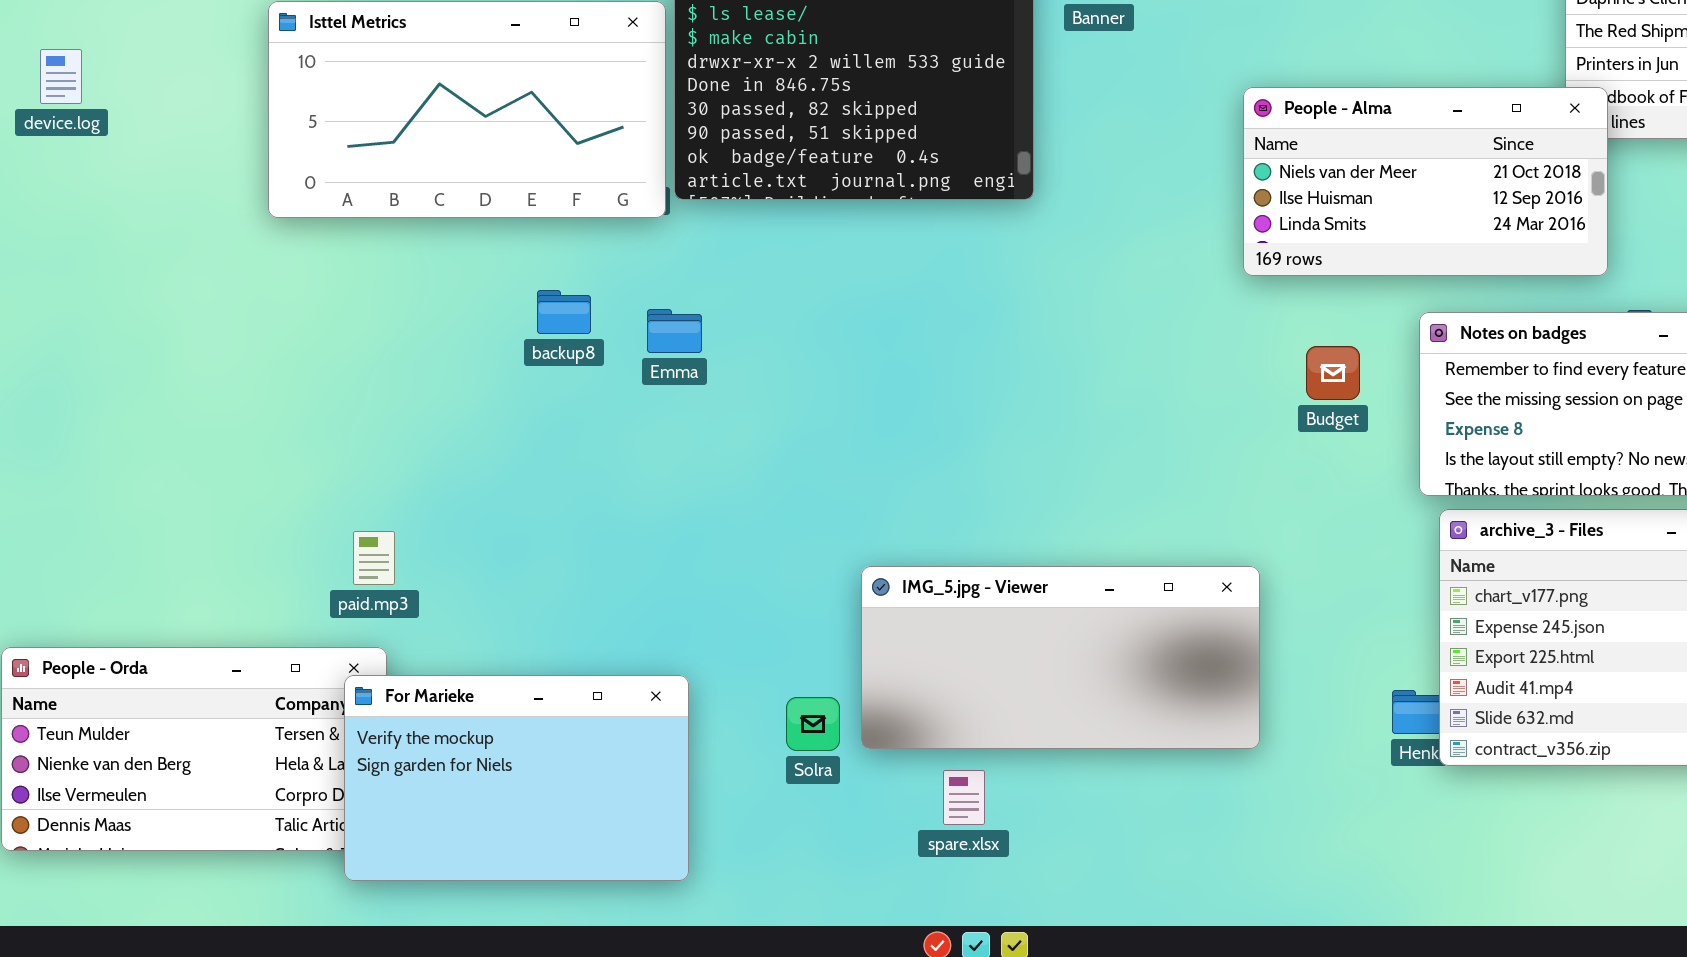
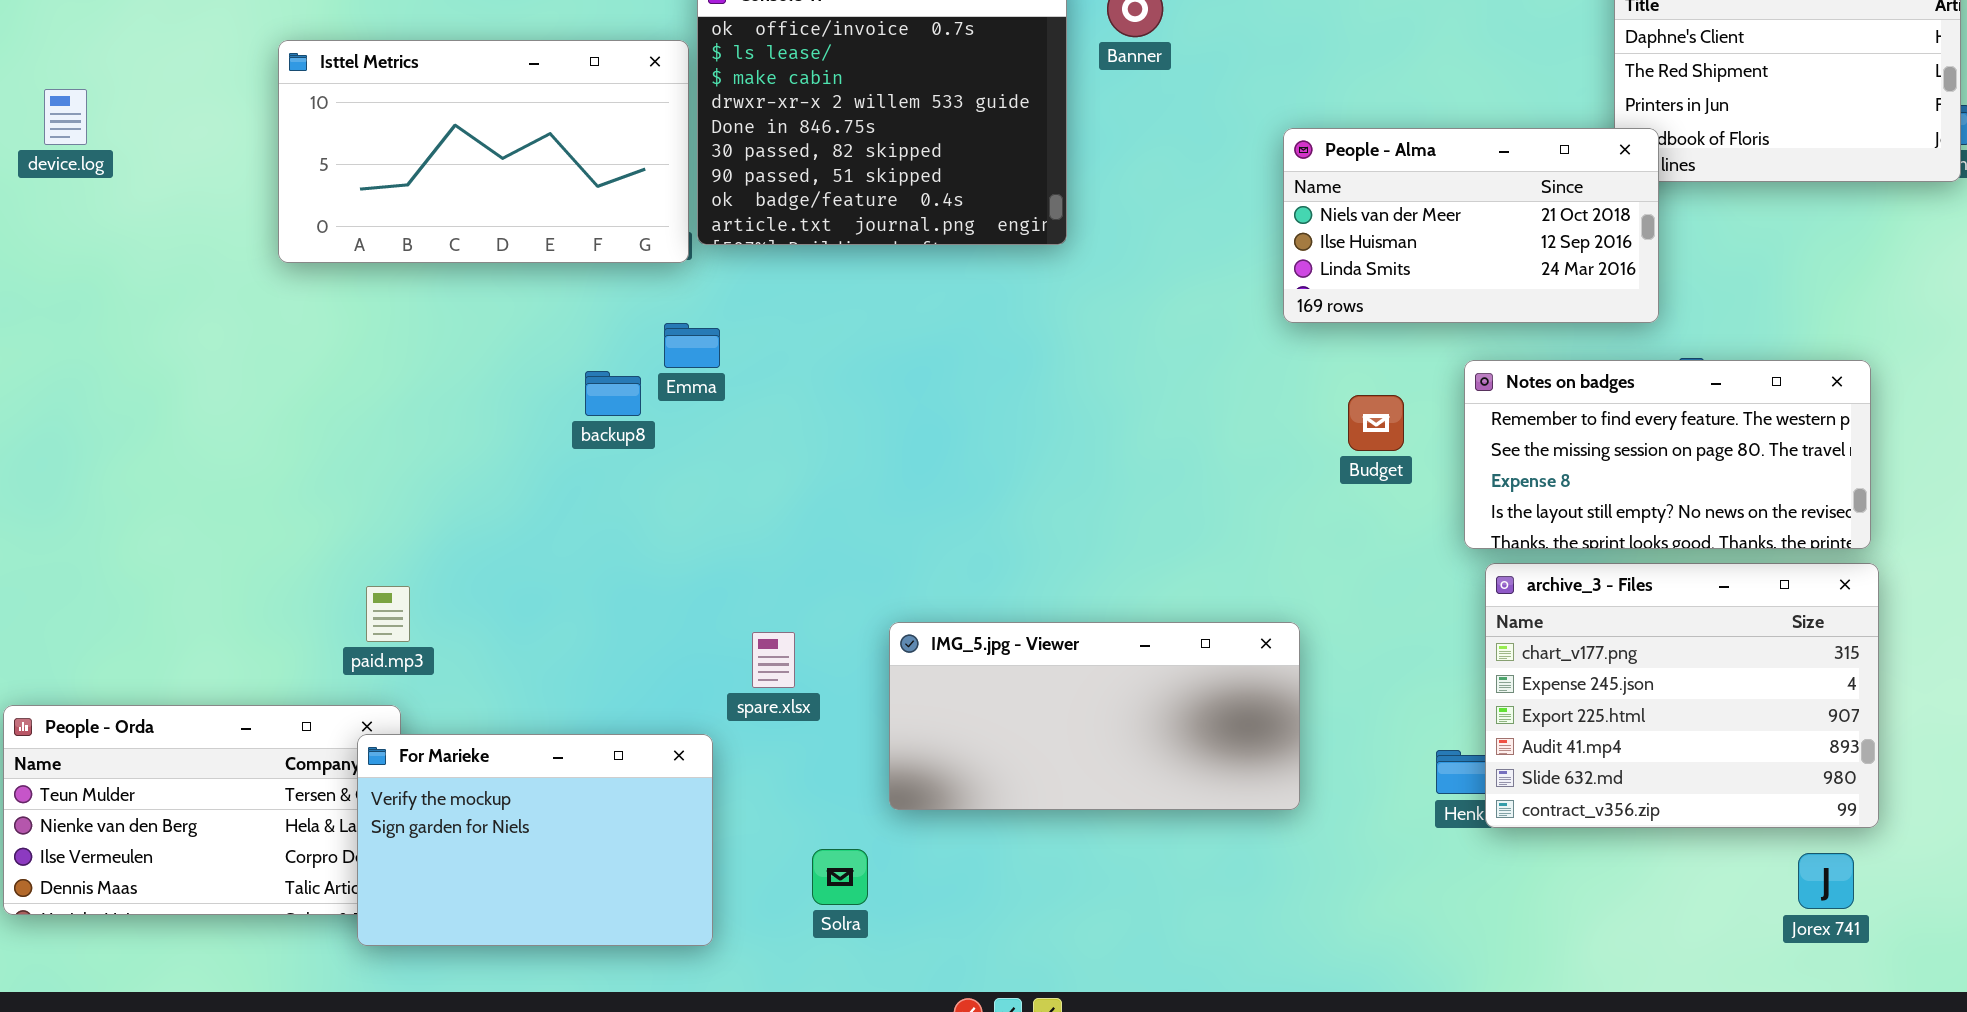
backup8: [537,290,591,334] -> [585,371,641,416], moved
Emma: [647,309,702,353] -> [664,323,720,368], moved
Solra: [786,697,840,751] -> [812,849,868,905], moved
spare.xlsx: [943,770,985,825] -> [752,632,795,688], moved

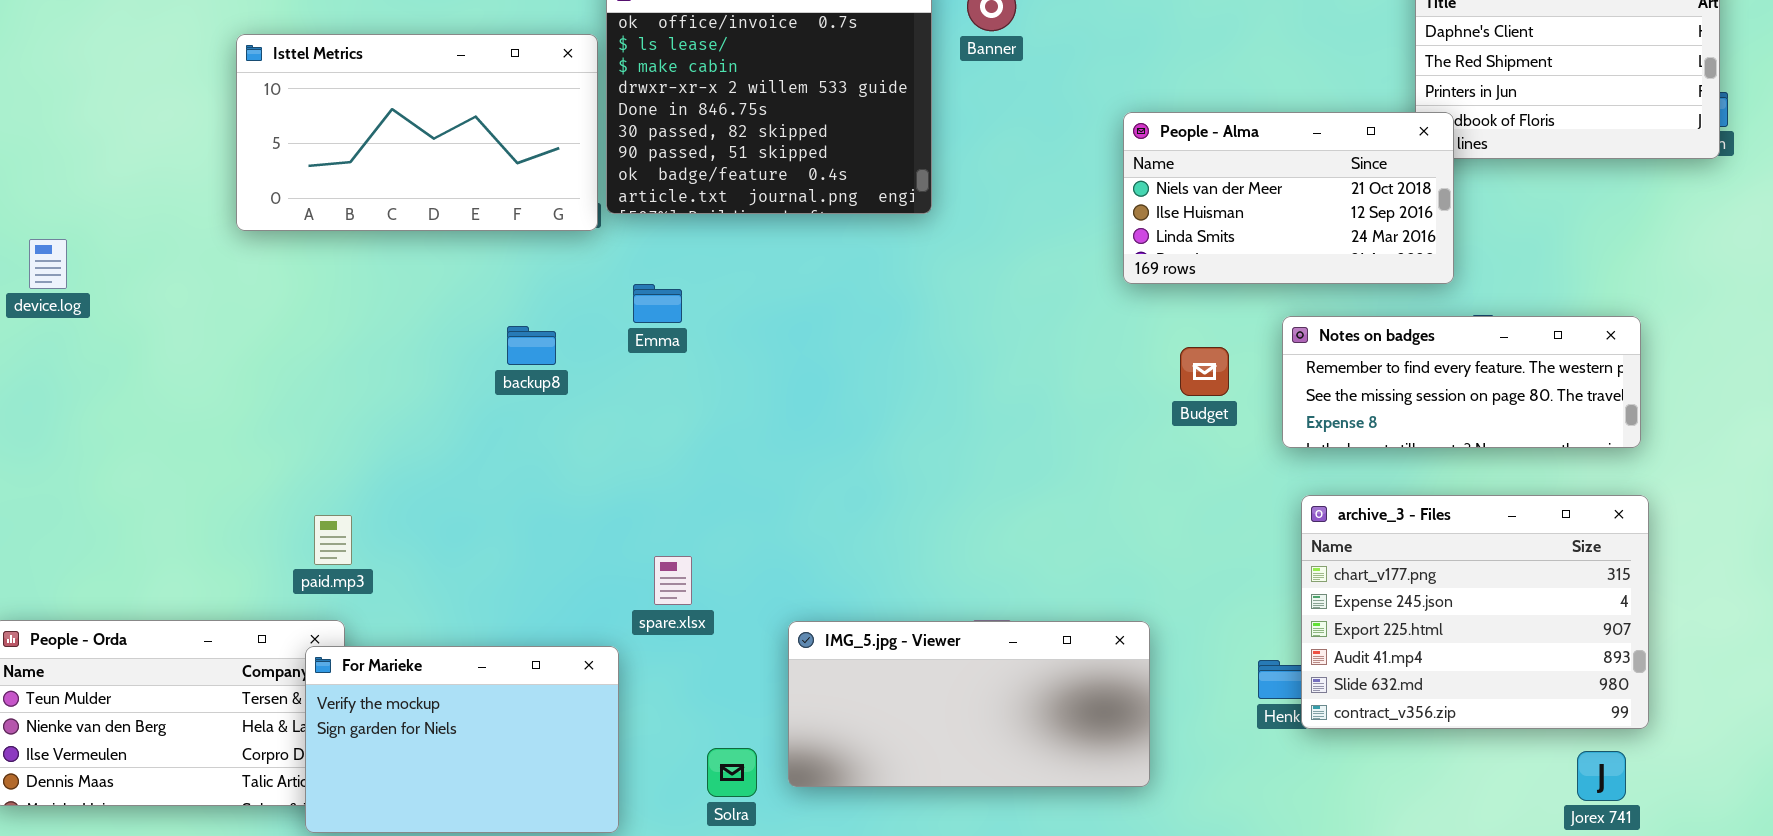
device.log: [44,89,87,145] -> [29,239,67,289], moved
Emma: [664,323,720,368] -> [633,284,682,323], moved
Notes on badges: [1464,360,1871,549] -> [1282,316,1641,448], resized
IMG_5.jpg - Viewer: [889,622,1300,810] -> [788,621,1150,787], moved

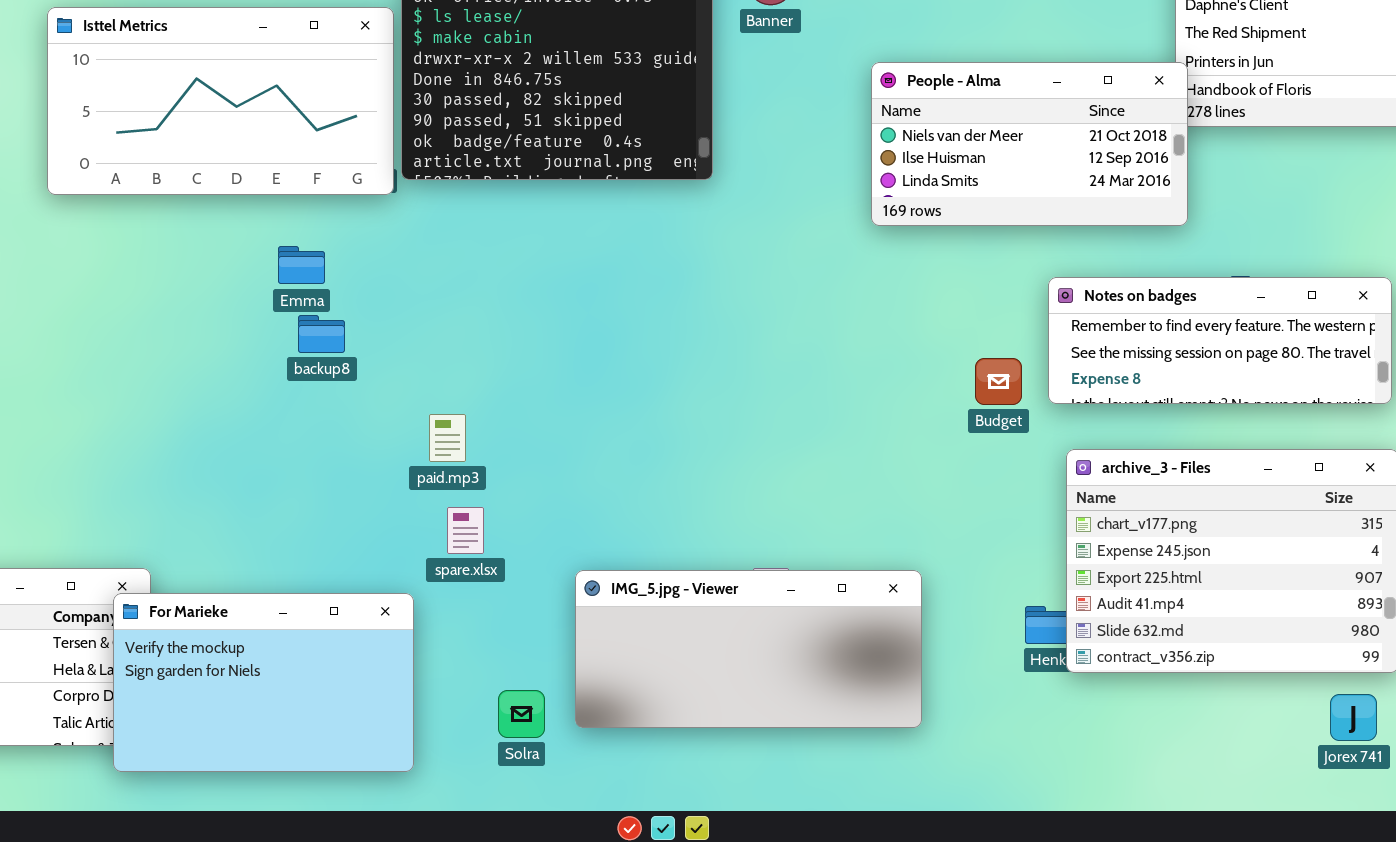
People - Alma: [1123,112,1454,284] -> [871,62,1188,226], moved
Emma: [633,284,682,323] -> [278,246,325,284], moved
backup8: [507,326,556,365] -> [298,315,345,353], moved
Budget: [1180,347,1229,396] -> [975,358,1022,405], moved
paid.mp3: [314,515,352,565] -> [429,414,466,462], moved

